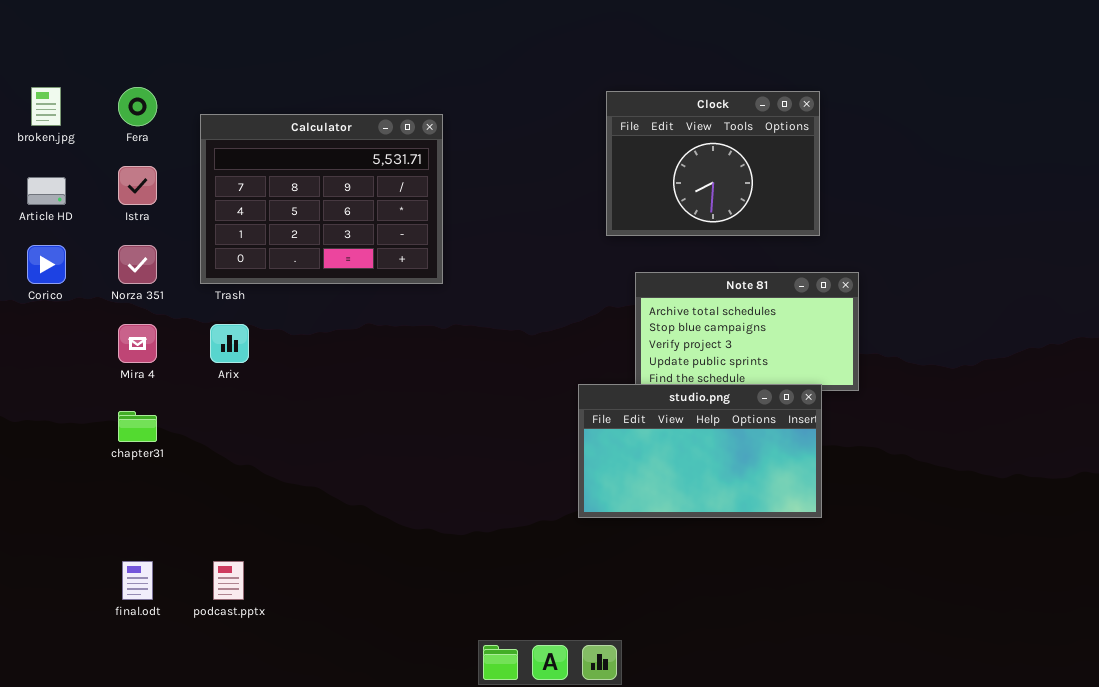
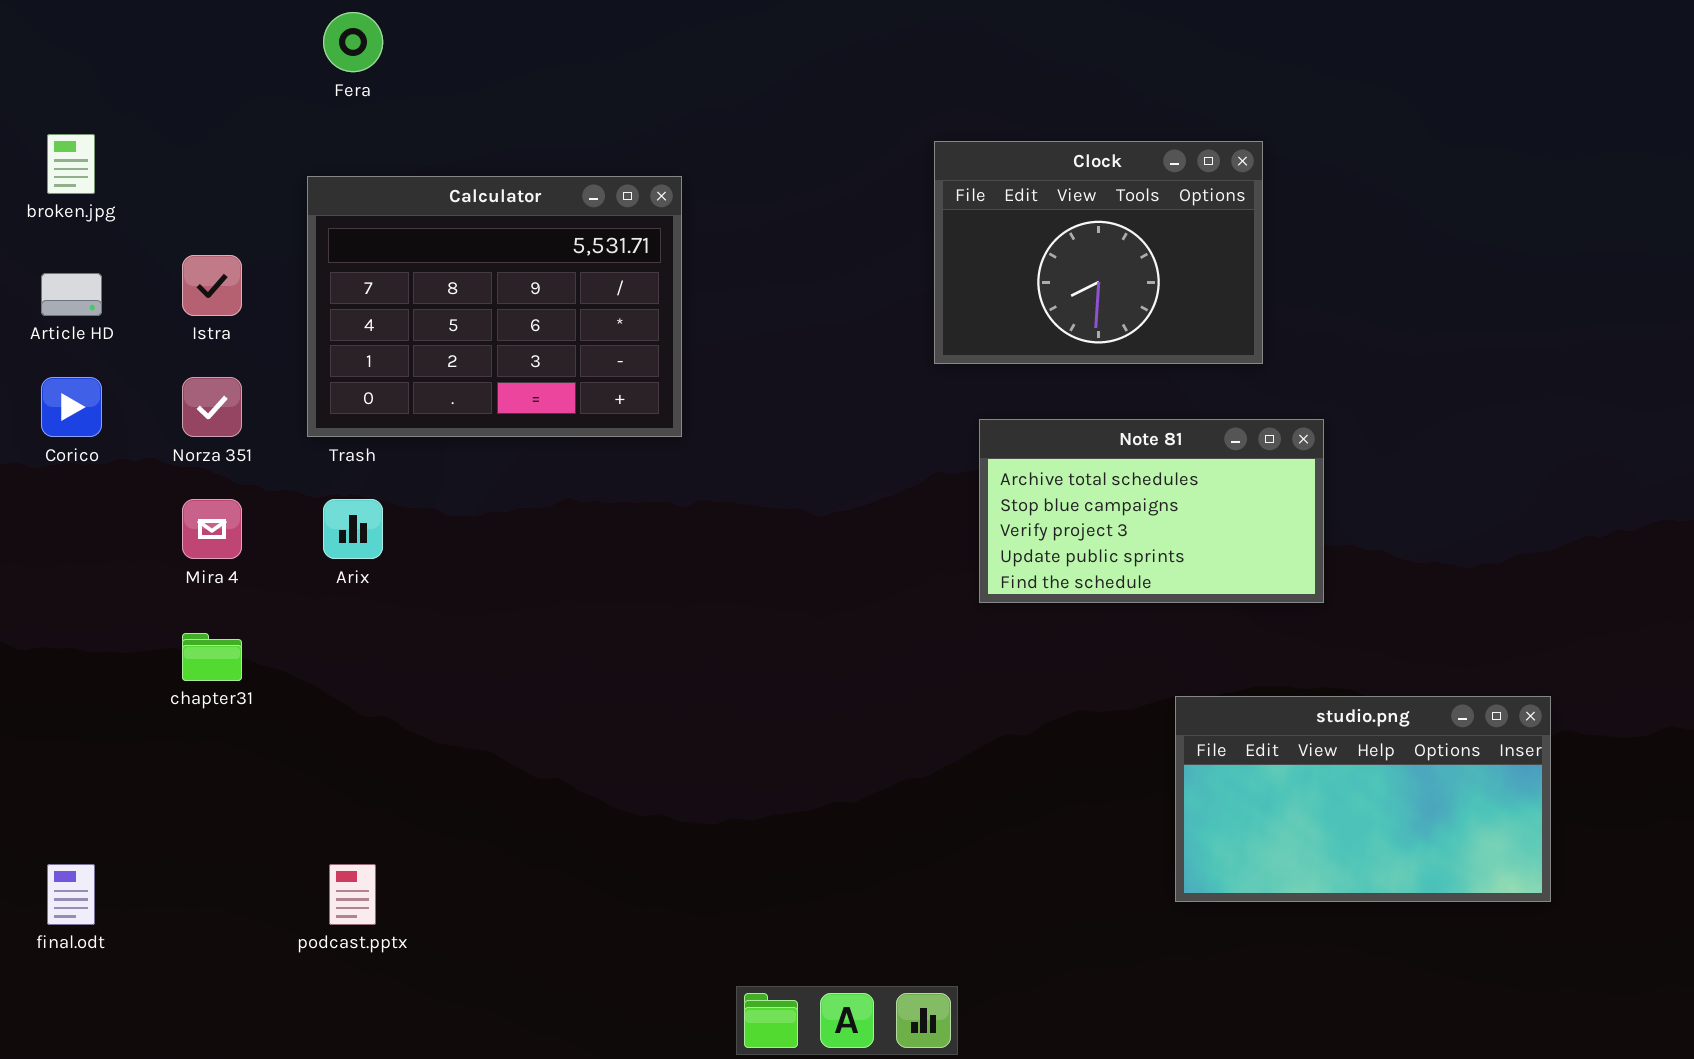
Fera: [118,87,157,126] -> [323,12,383,72], moved
studio.png: [578,384,822,518] -> [1175,696,1551,902], moved
final.odt: [122,561,153,600] -> [47,864,95,925], moved

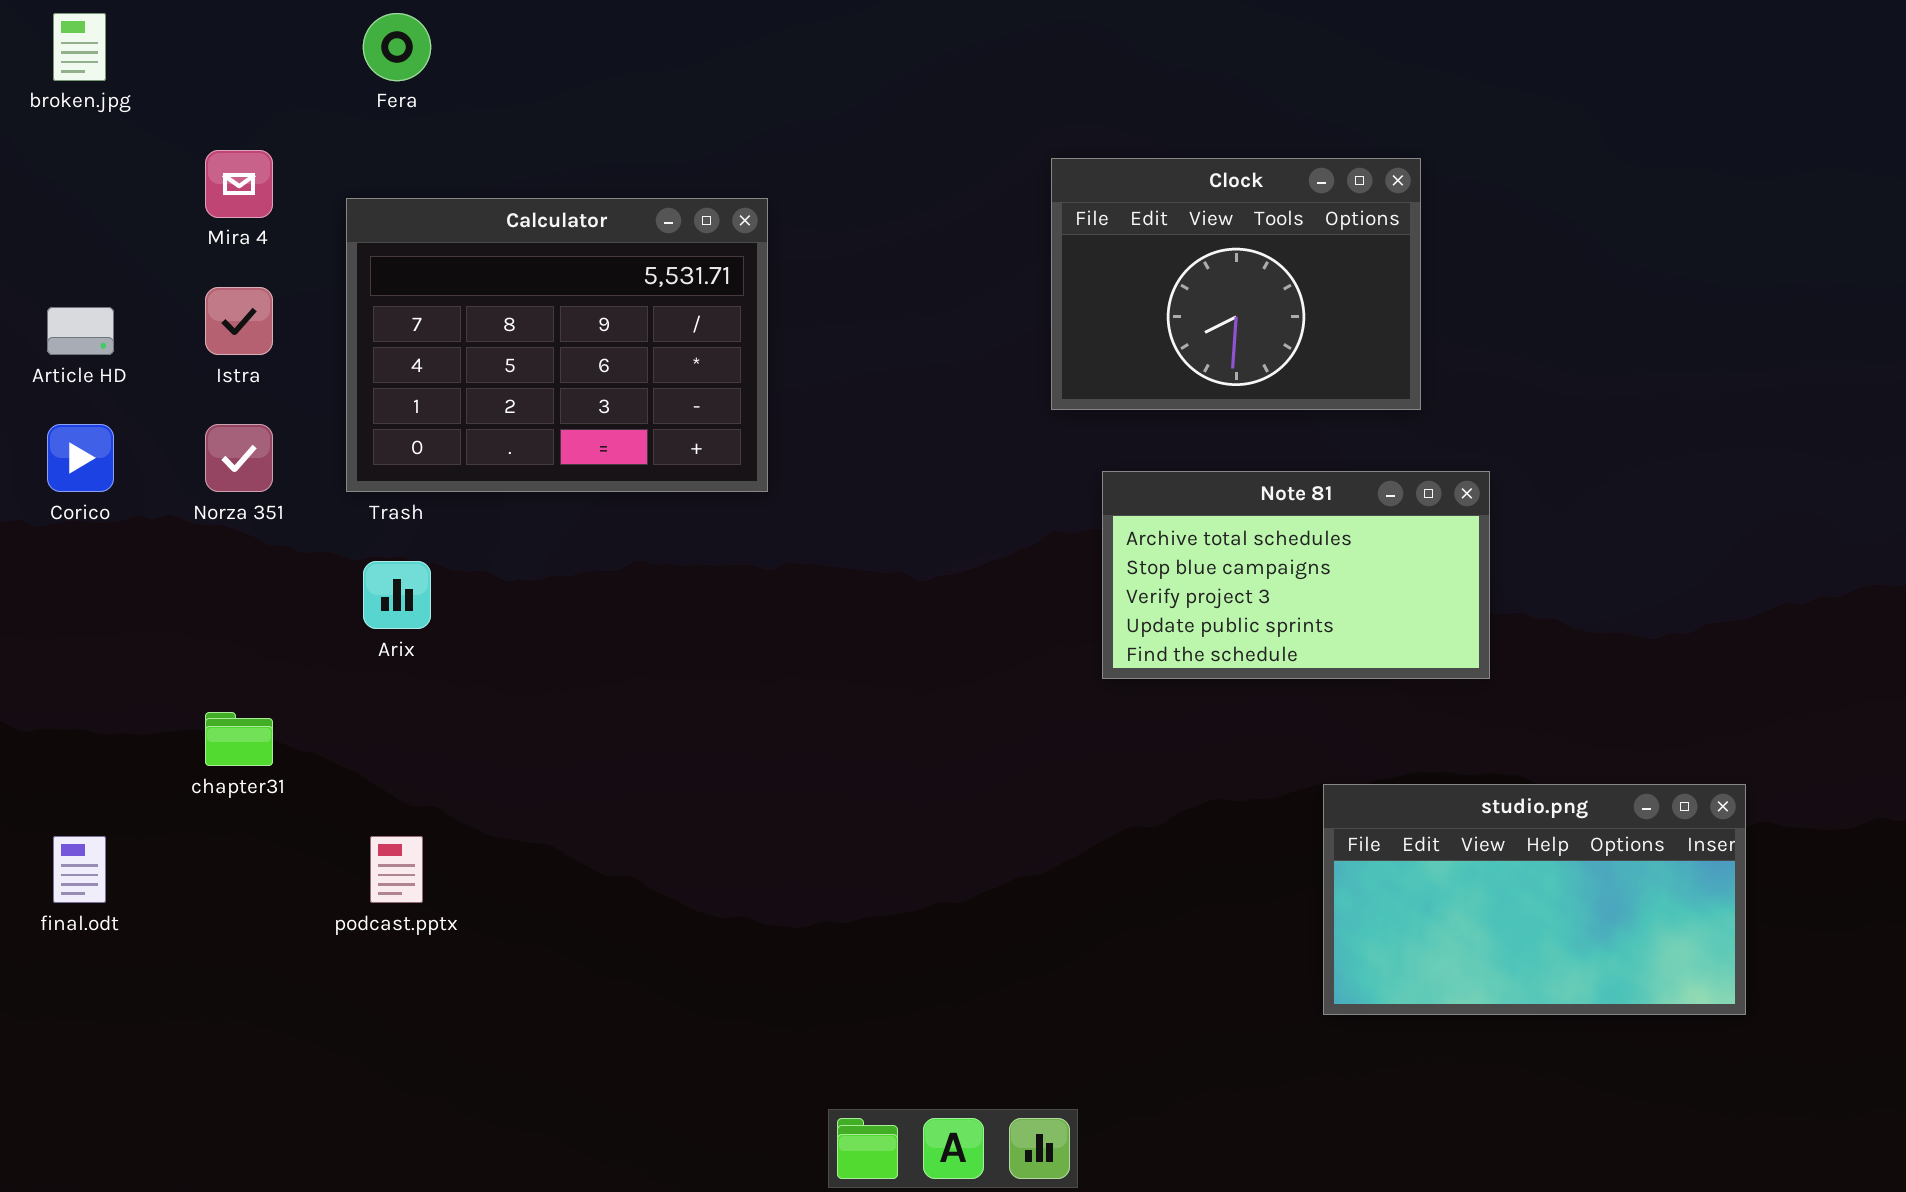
broken.jpg: [47,134,95,194] -> [53,13,106,81], moved
Mira 4: [182,499,242,559] -> [205,150,273,218], moved
final.odt: [47,864,95,925] -> [53,836,106,903], moved
podcast.pptx: [329,864,376,925] -> [370,836,423,903], moved

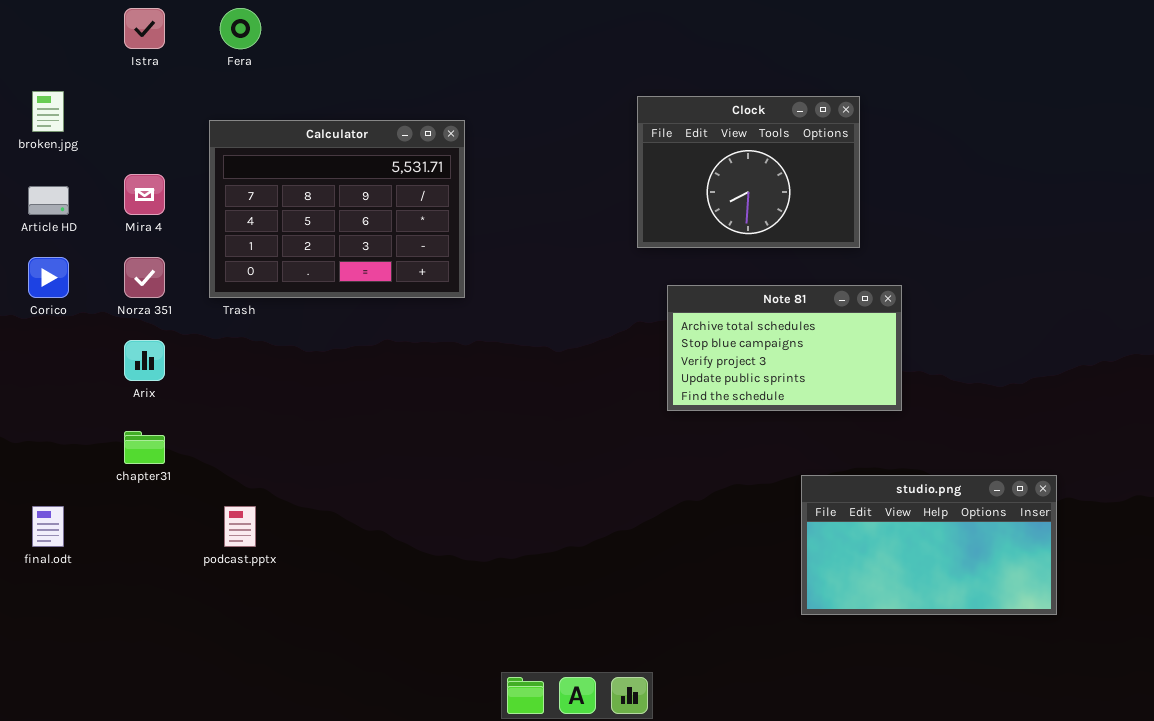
broken.jpg: [53,13,106,81] -> [32,91,64,132], moved
Mira 4: [205,150,273,218] -> [124,174,165,215], moved
Istra: [205,287,273,355] -> [124,8,165,49], moved
Arix: [363,561,431,629] -> [124,340,165,381], moved

